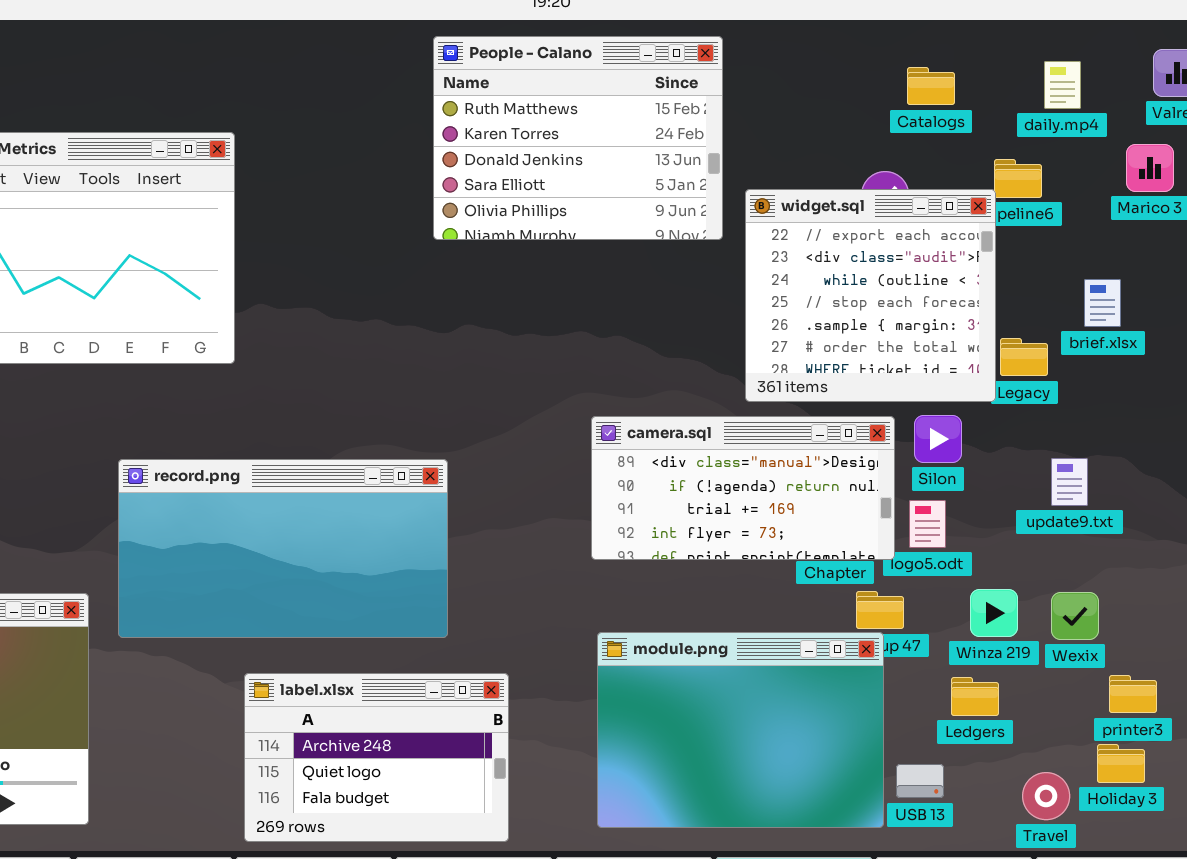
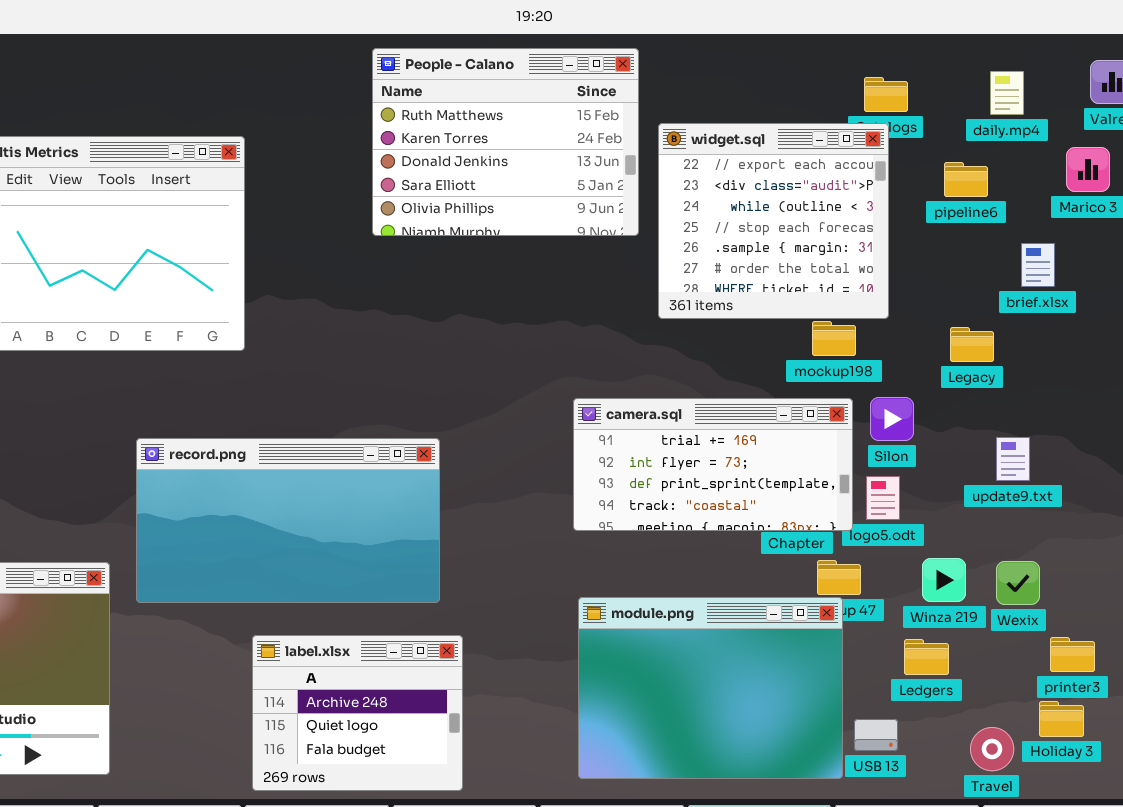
People - Calano: [433,36,723,240] -> [372,48,639,236], moved
widget.sql: [745,189,996,402] -> [658,123,889,319], moved
brief.xlsx: [1084,279,1121,327] -> [1021,243,1055,287], moved
camera.sql: [591,416,895,560] -> [573,398,853,531], scrolled down 2 rows
label.xlsx: [244,673,509,842] -> [252,635,463,791], resized

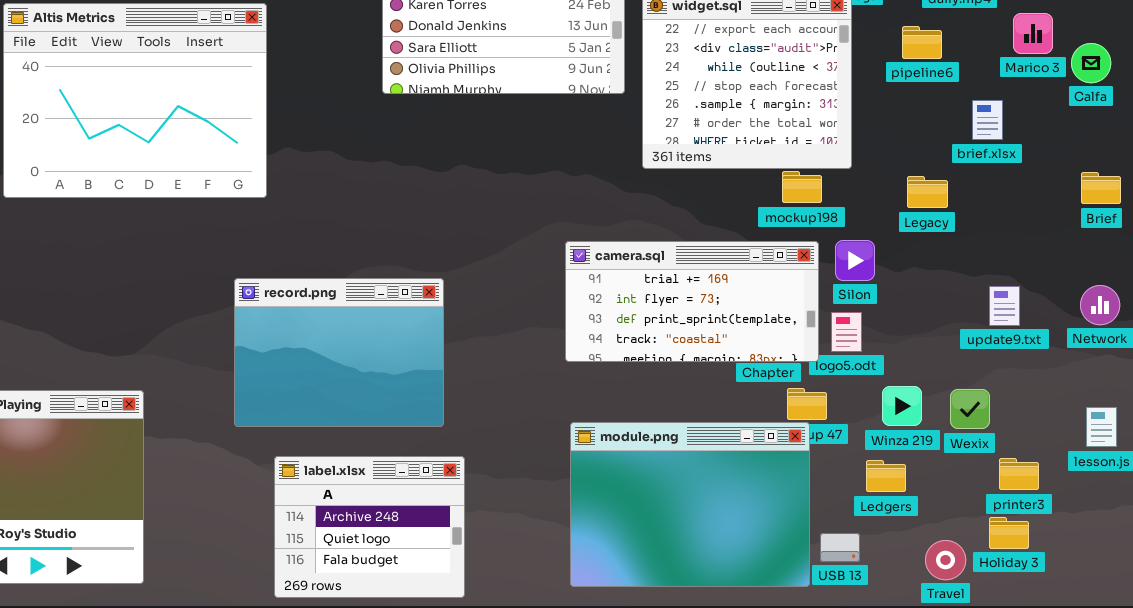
update9.txt: [996,437,1030,481] -> [989,286,1020,326], moved
record.png: [136,438,440,603] -> [234,278,444,427], resized

